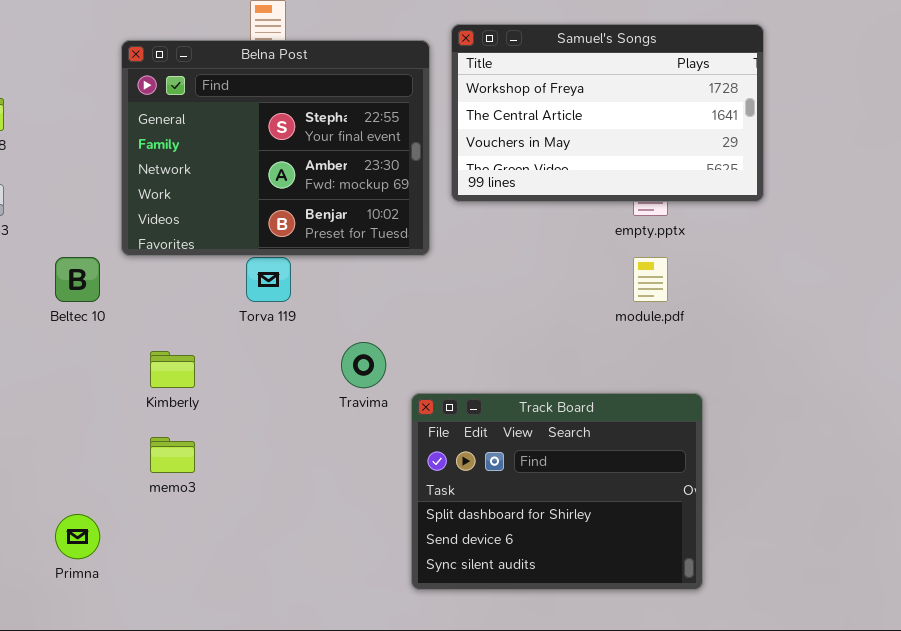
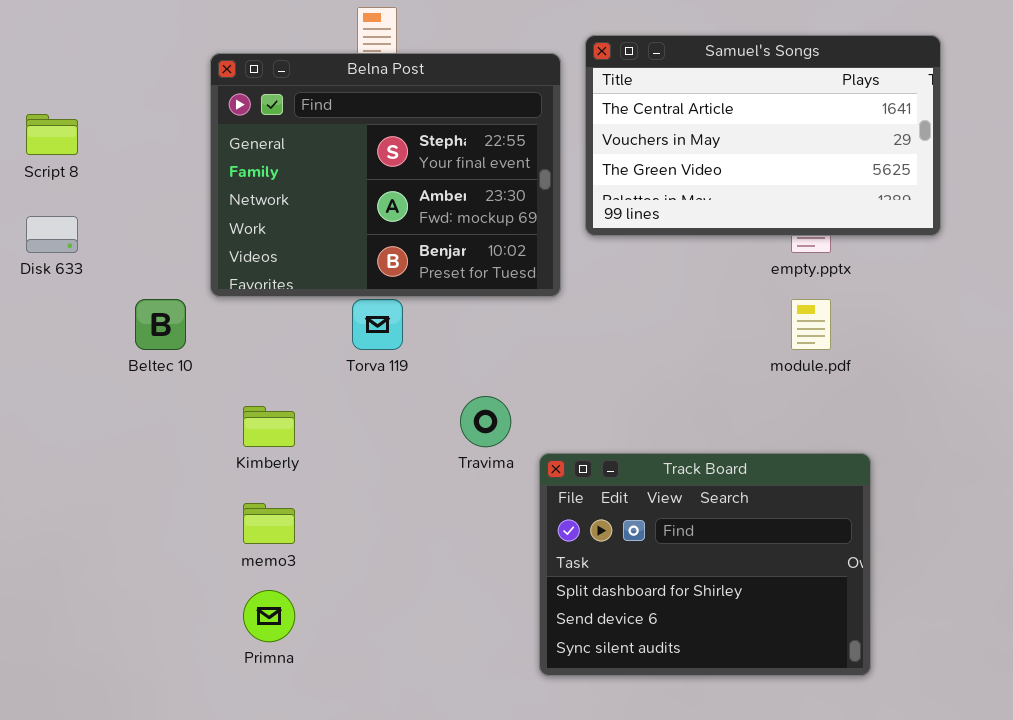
Samuel's Songs: [451,24,764,202] -> [585,35,941,236], scrolled down 1 row
Primna: [55,514,100,559] -> [243,590,295,642], moved

